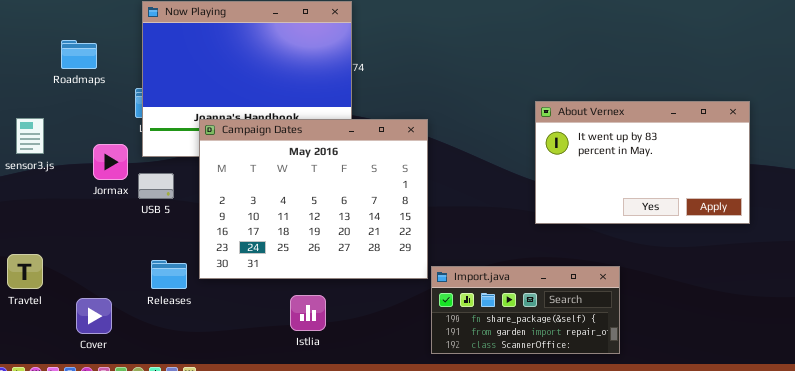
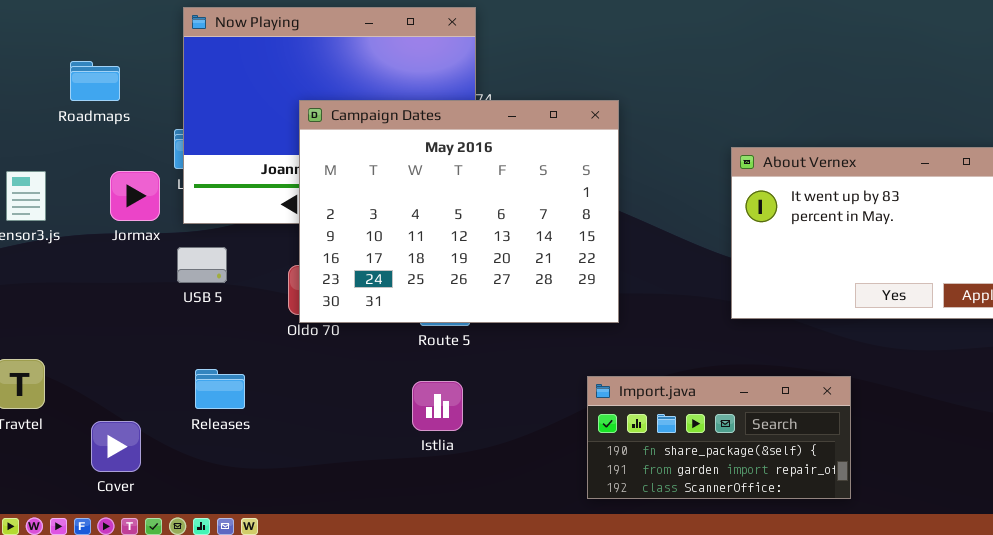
Campaign Dates: [199,119,428,279] -> [299,100,619,323], moved
Jormax: [93,144,128,180] -> [110,171,160,221], moved
Istlia: [290,295,326,331] -> [412,381,463,431], moved

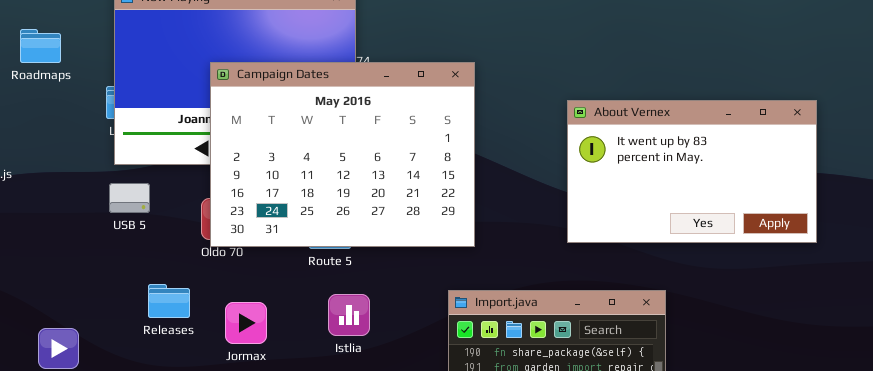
Jormax: [110,171,160,221] -> [225,302,267,344], moved
Releases: [195,369,245,409] -> [148,284,190,318], moved
Istlia: [412,381,463,431] -> [328,294,370,336], moved

